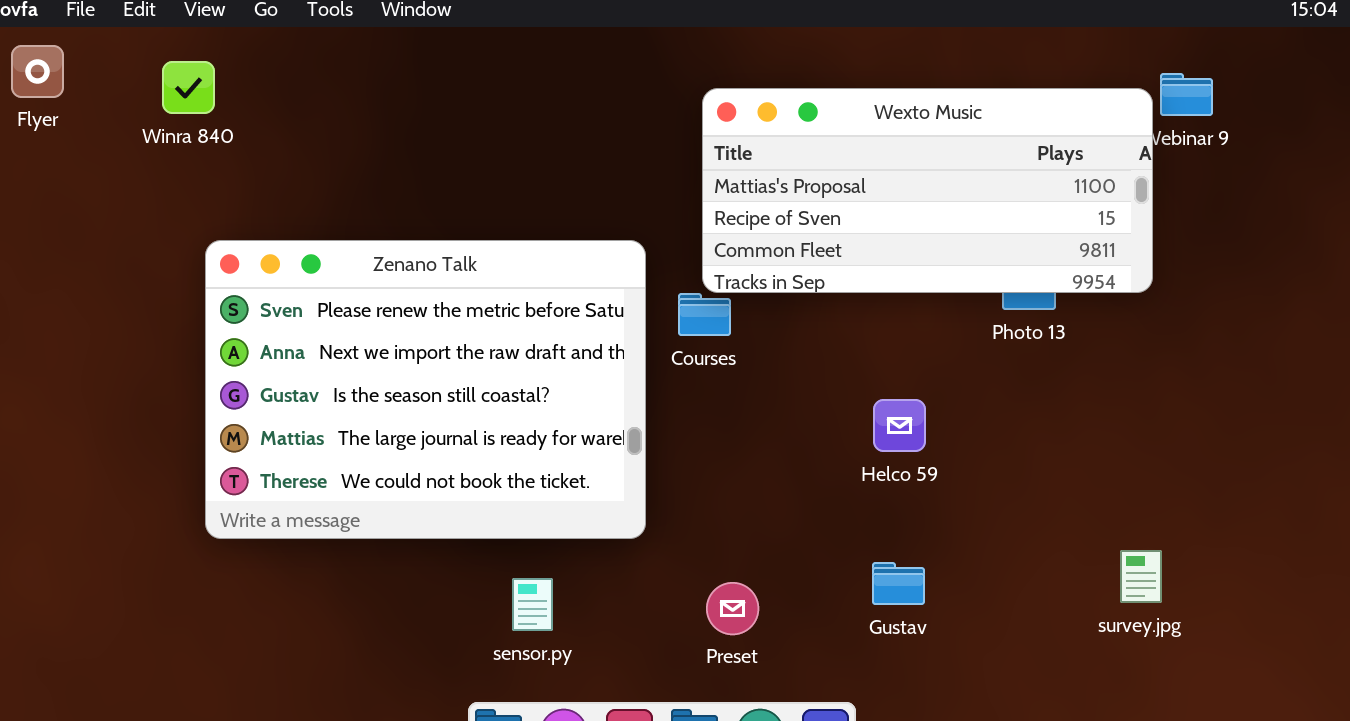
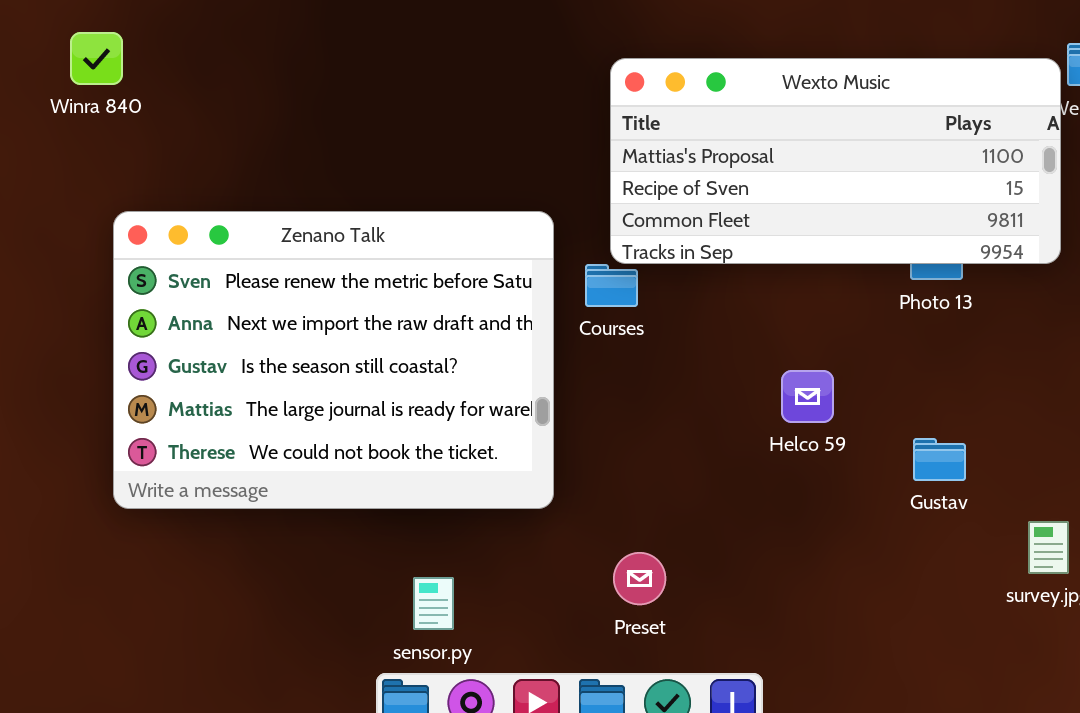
Gustav: [872,562,925,605] -> [913,438,966,481], moved
sensor.py: [512,578,553,631] -> [413,577,454,630], moved

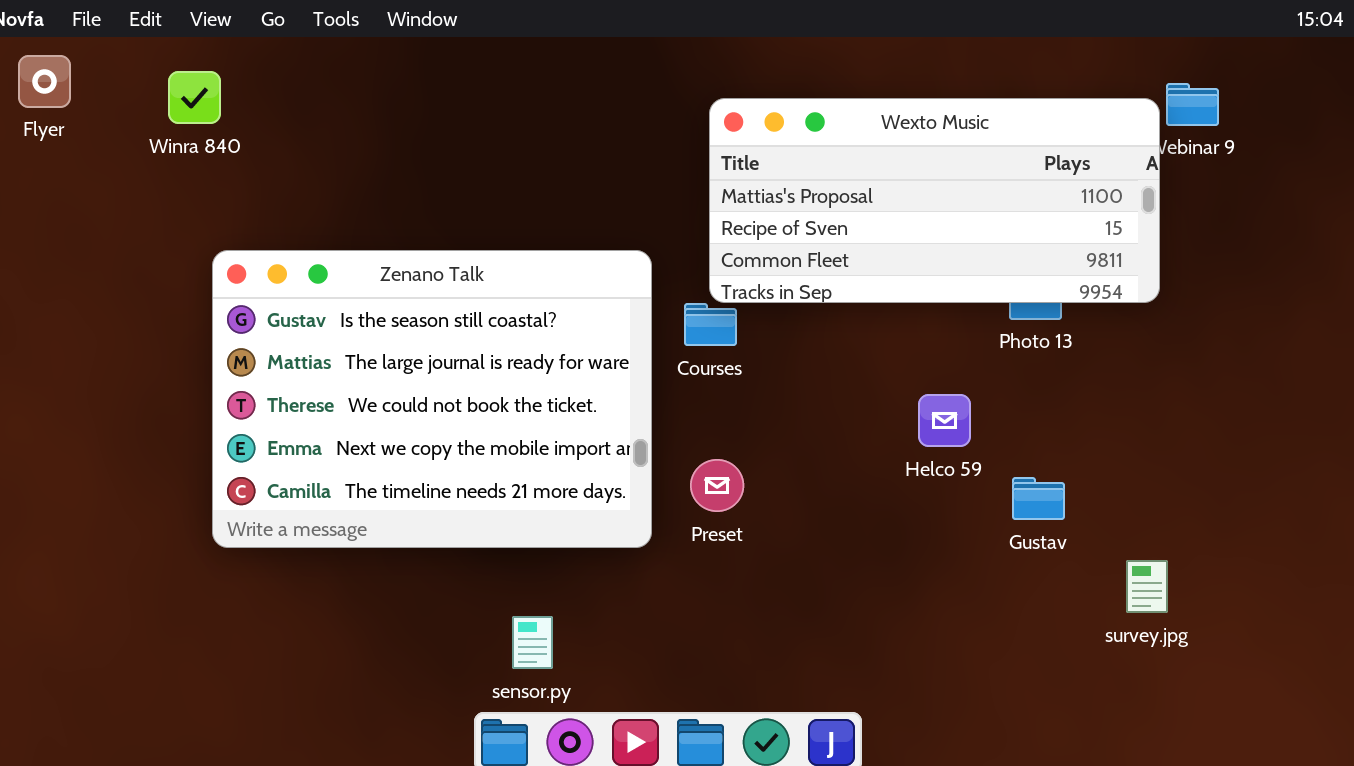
Zenano Talk: [113,211,554,509] -> [212,250,652,548], scrolled down 2 rows
Helco 59: [781,370,834,423] -> [918,394,971,447], moved
Preset: [613,552,666,605] -> [690,459,744,512], moved

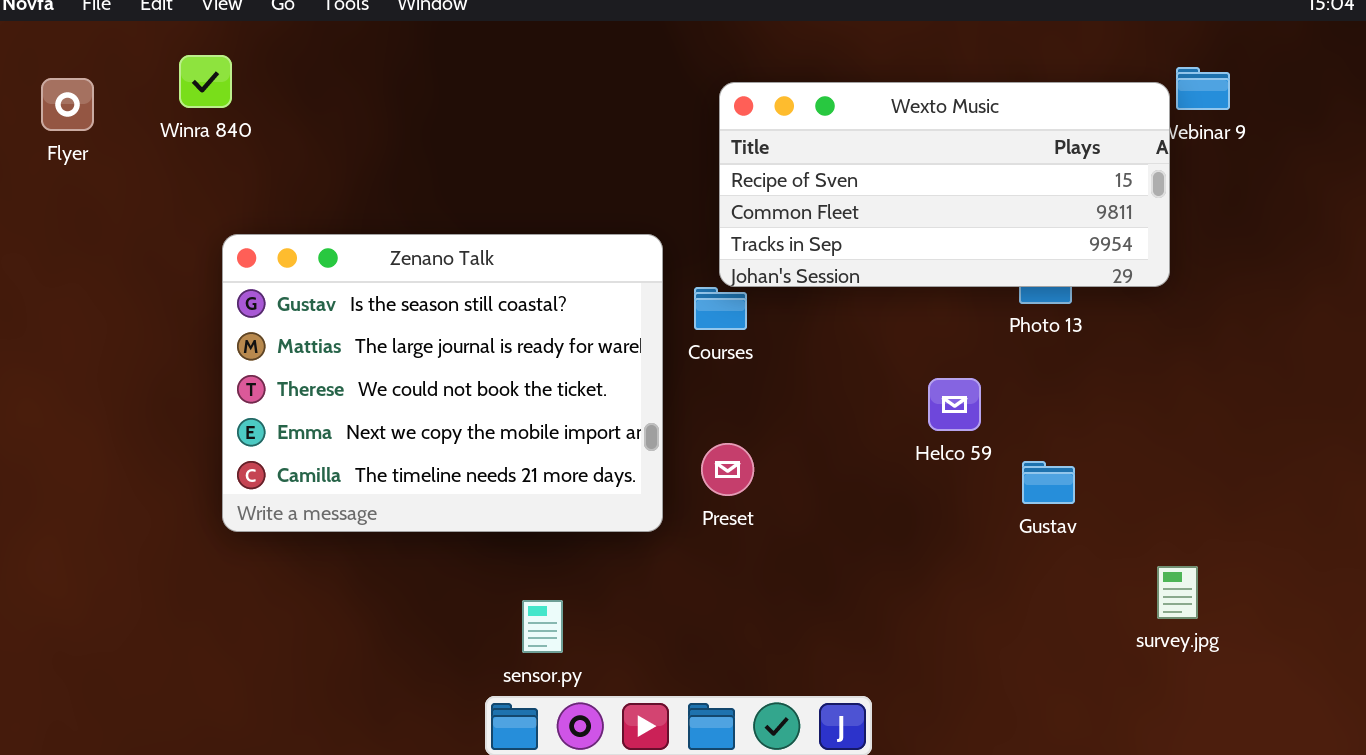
Flyer: [18,55,71,108] -> [41,78,94,131], moved
Wexto Music: [709,98,1160,303] -> [719,82,1170,287], scrolled down 1 row
survey.jpg: [1126,560,1168,613] -> [1157,566,1198,619], moved

